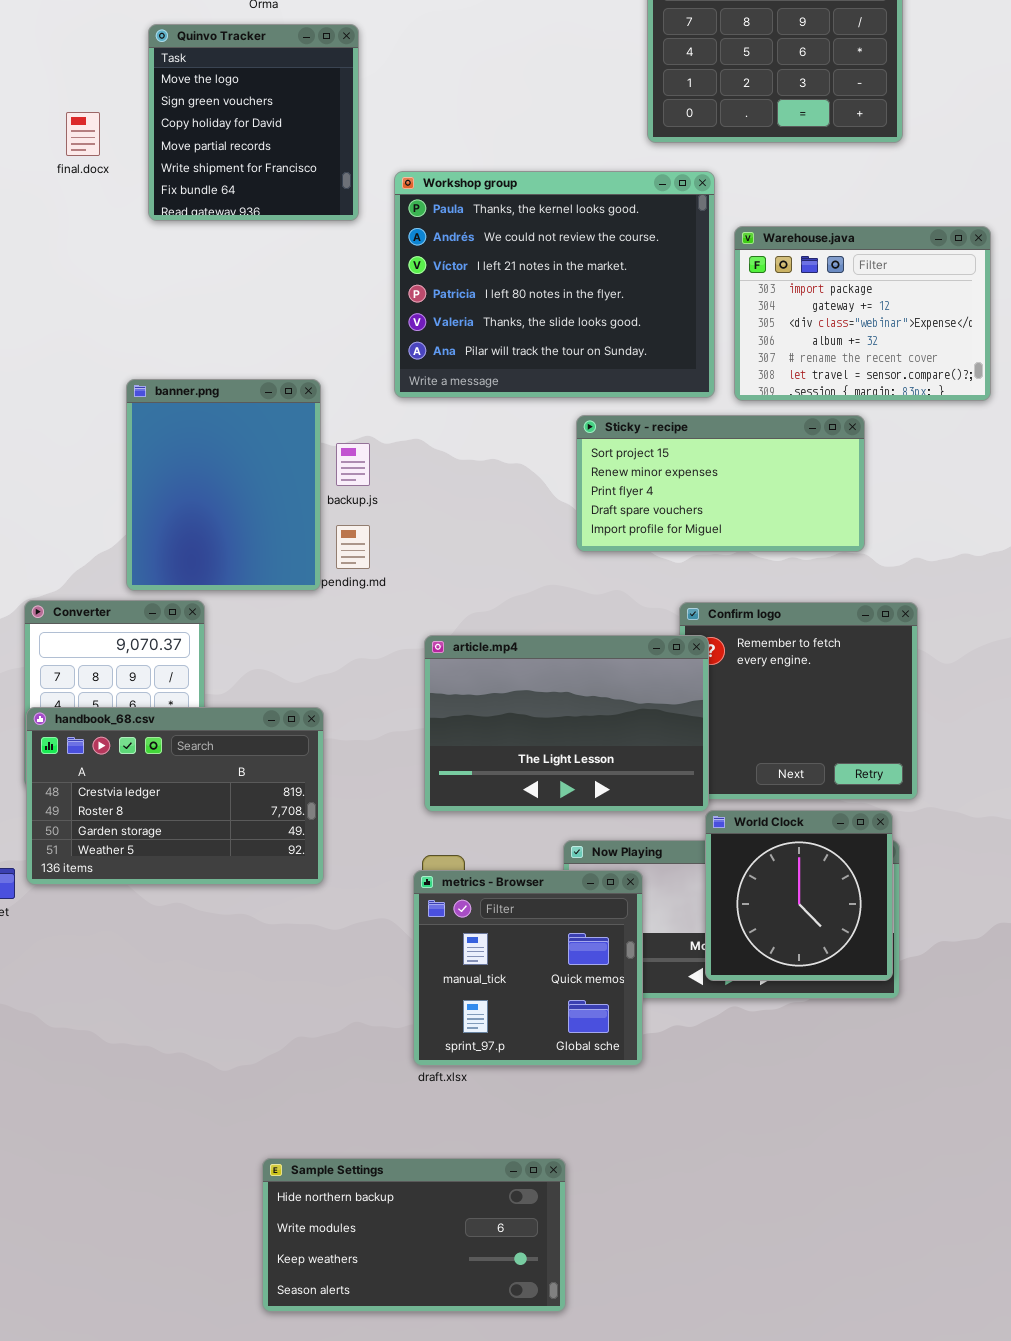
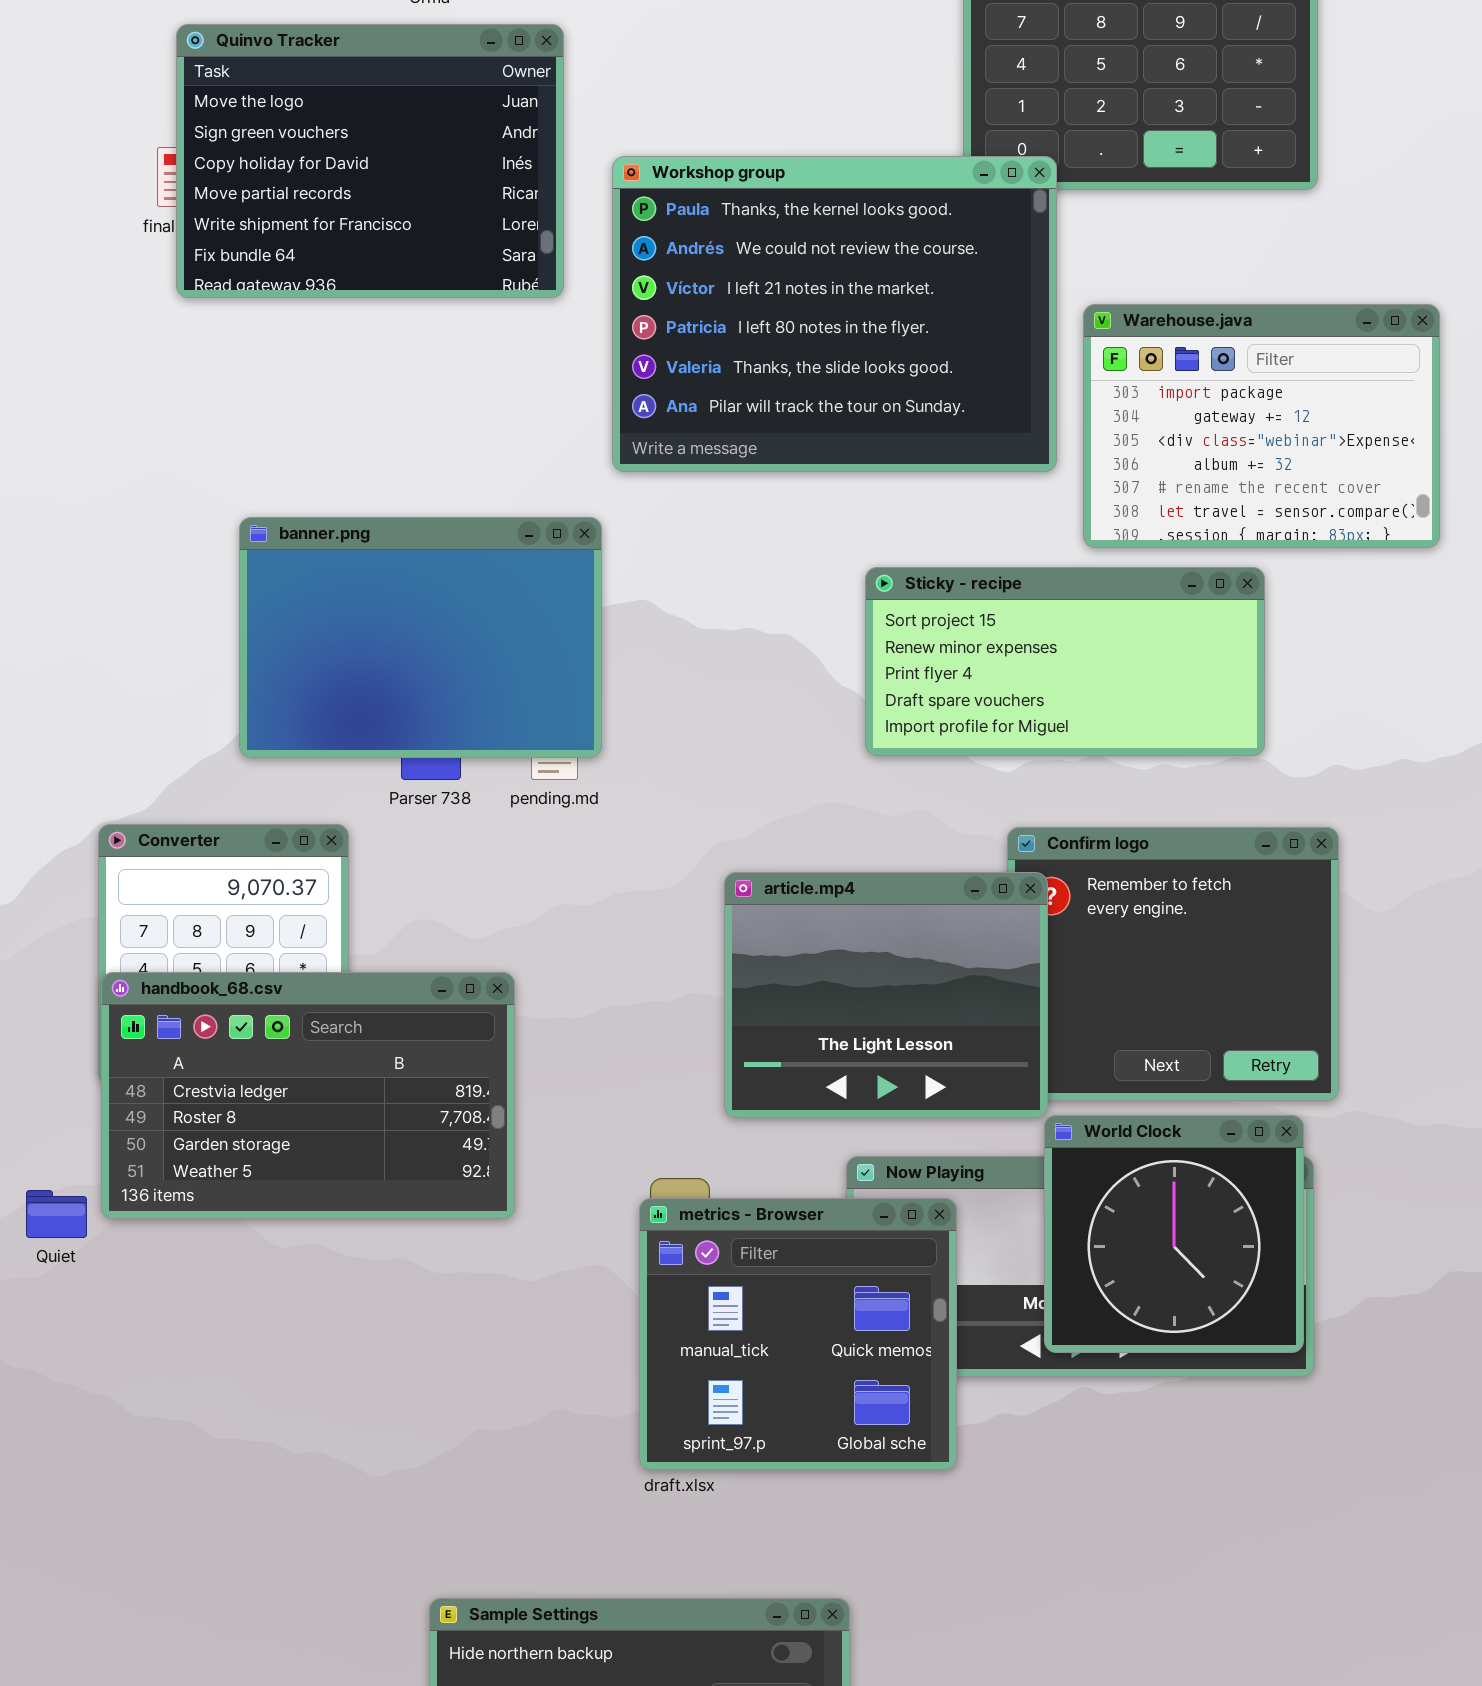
Quinvo Tracker: [148,24,359,221] -> [176,24,564,298], resized
Workshop group: [394,171,715,398] -> [612,156,1057,472], moved
banner.png: [126,379,321,591] -> [239,517,602,758], resized
article.mp4: [424,635,709,812] -> [724,872,1048,1118], resized

